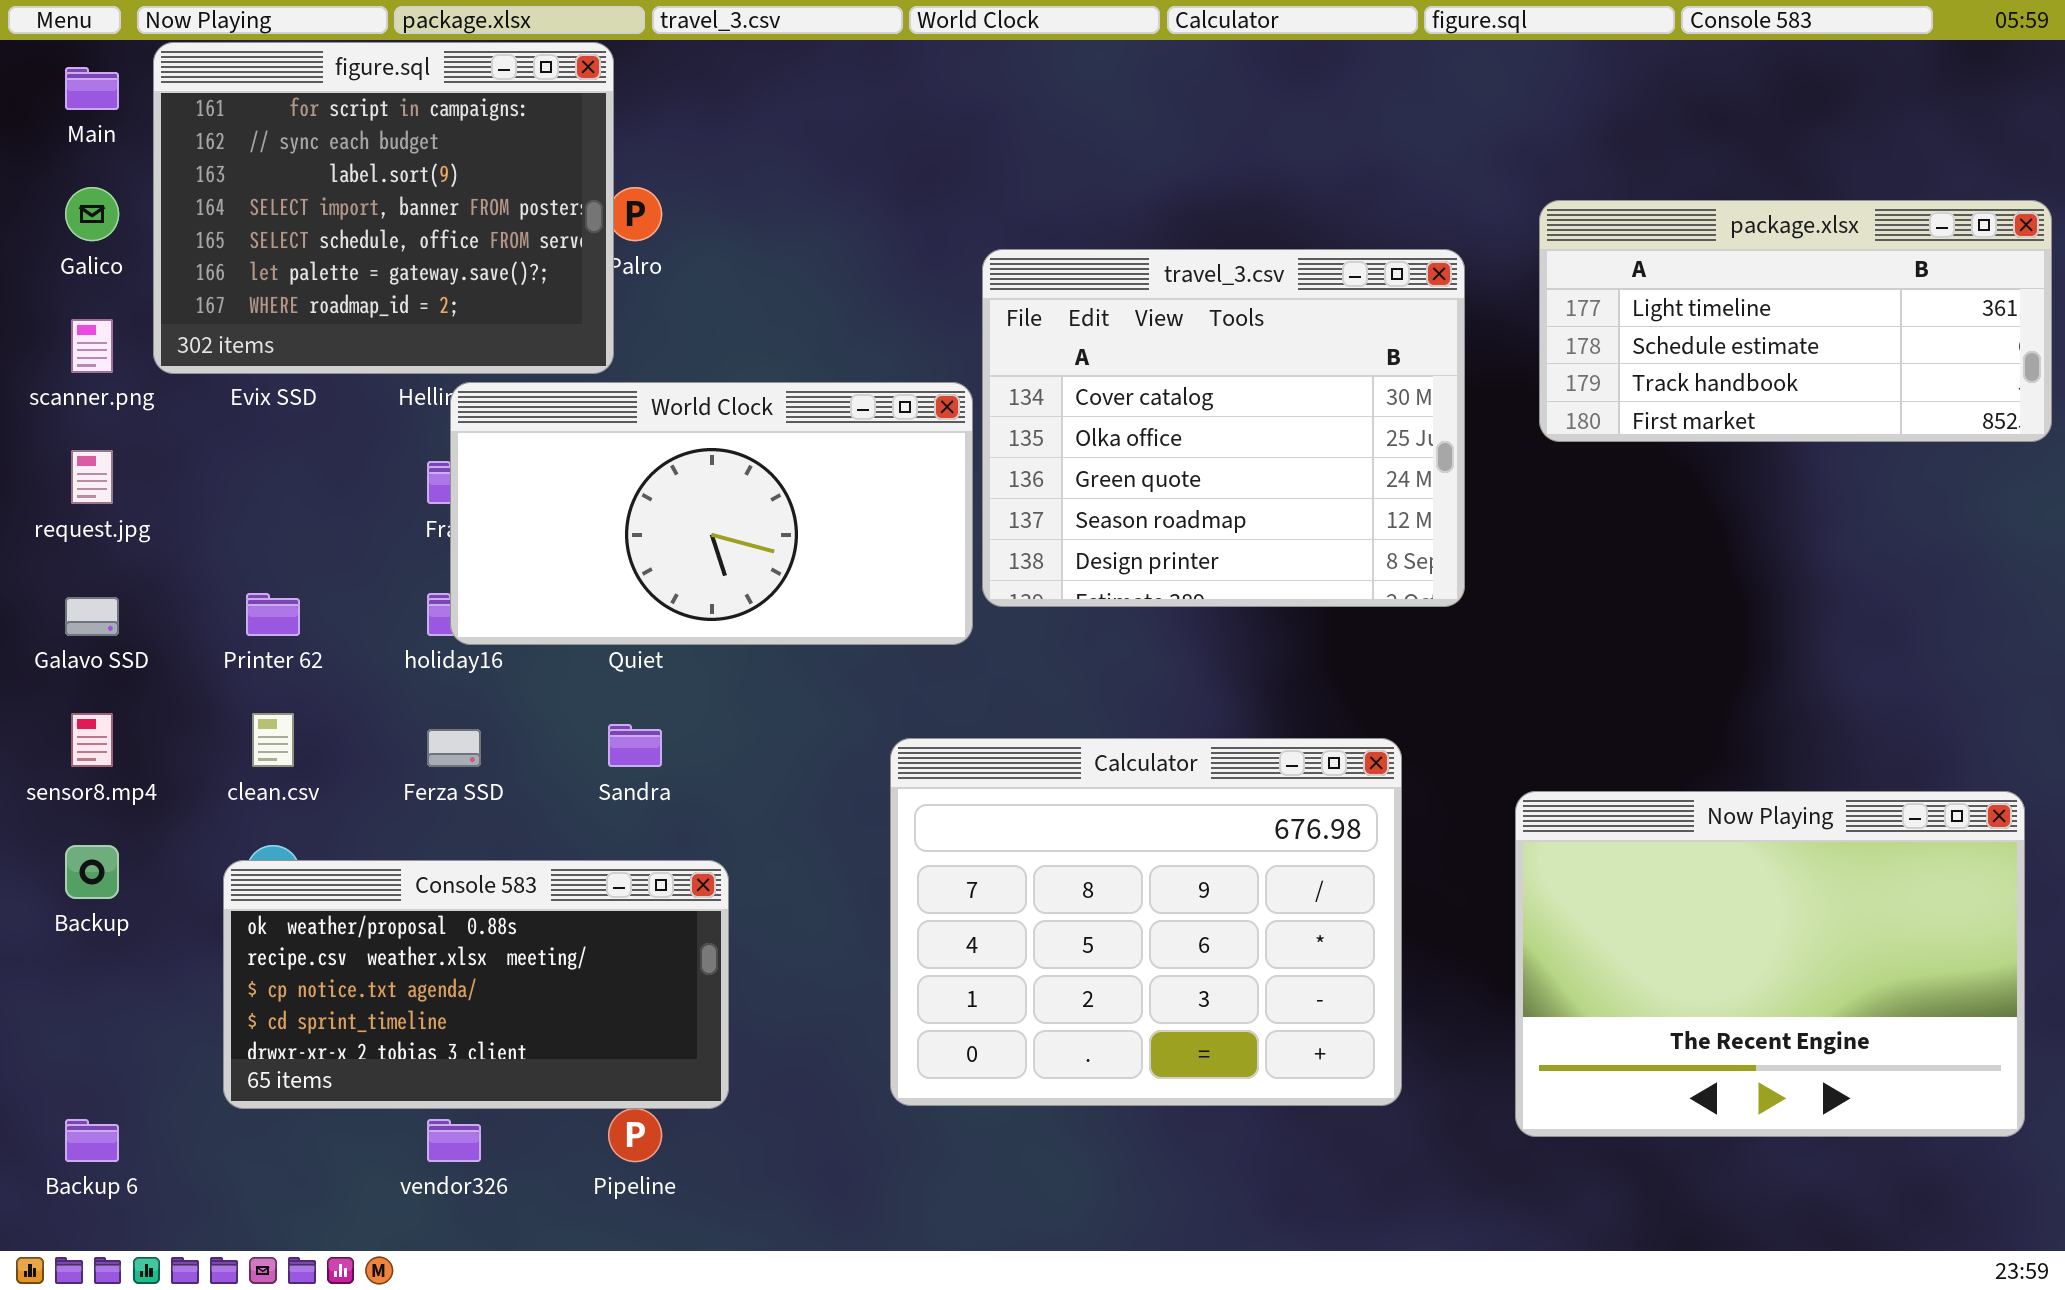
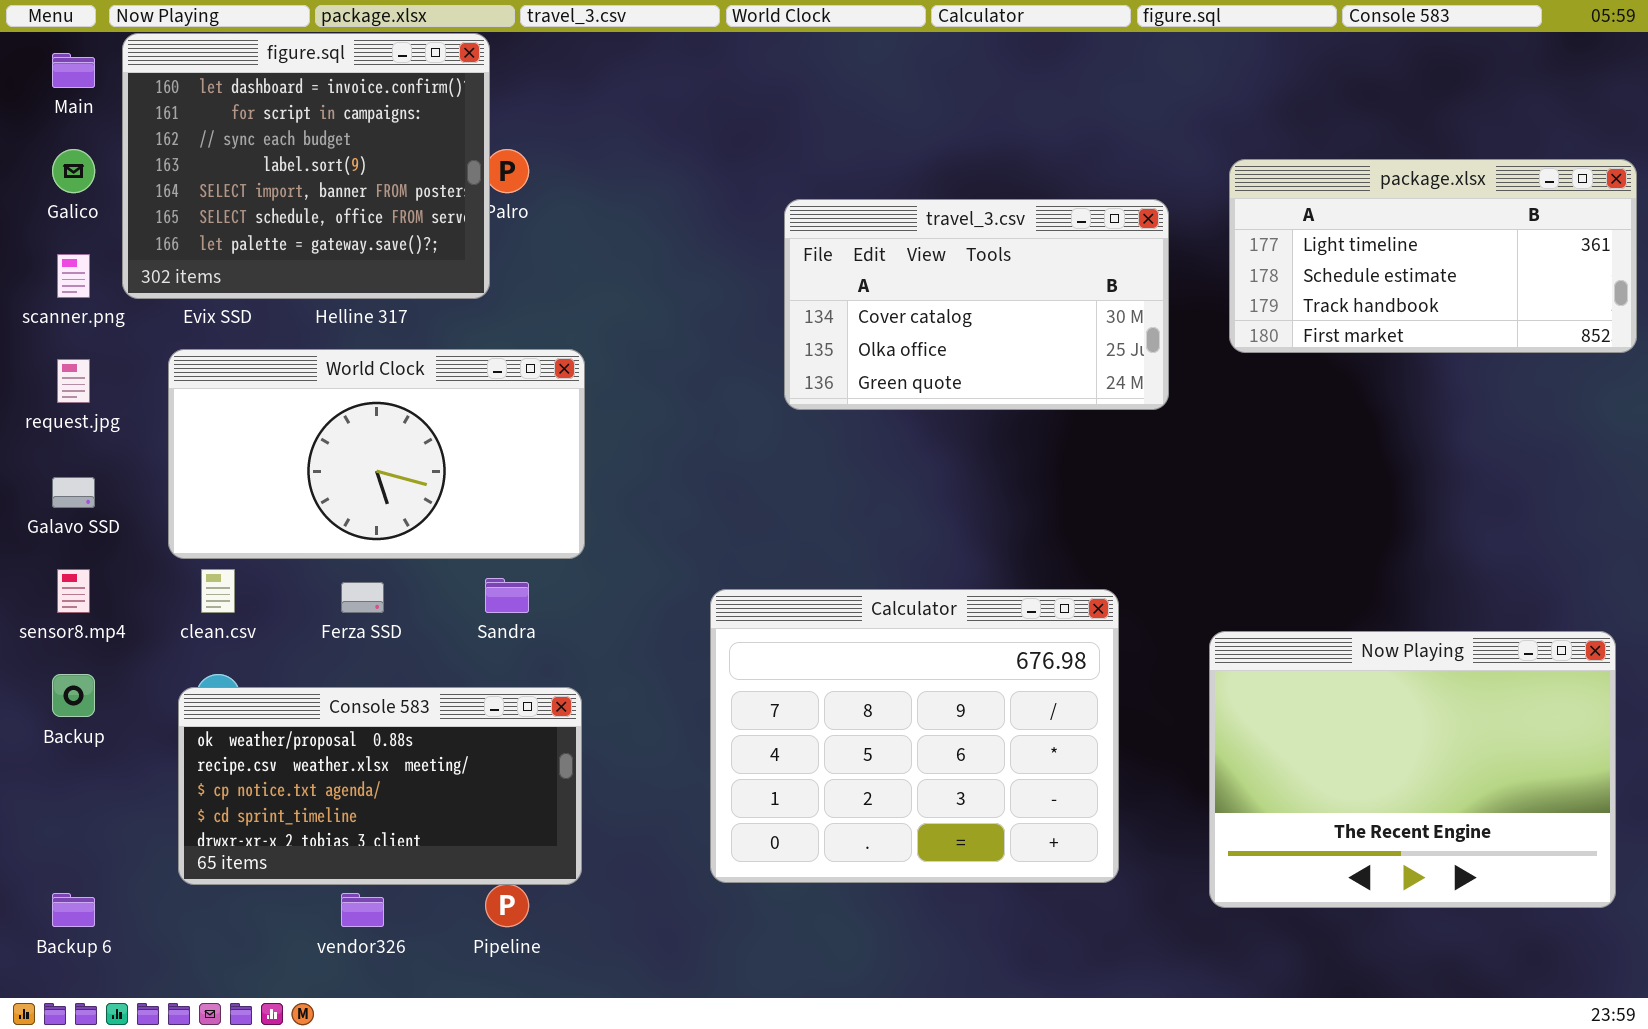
figure.sql: [153,42,614,374] -> [122,33,490,299], scrolled up 1 row
travel_3.csv: [982,249,1465,607] -> [784,199,1169,410], resized
World Clock: [450,382,973,645] -> [168,349,585,559], moved

